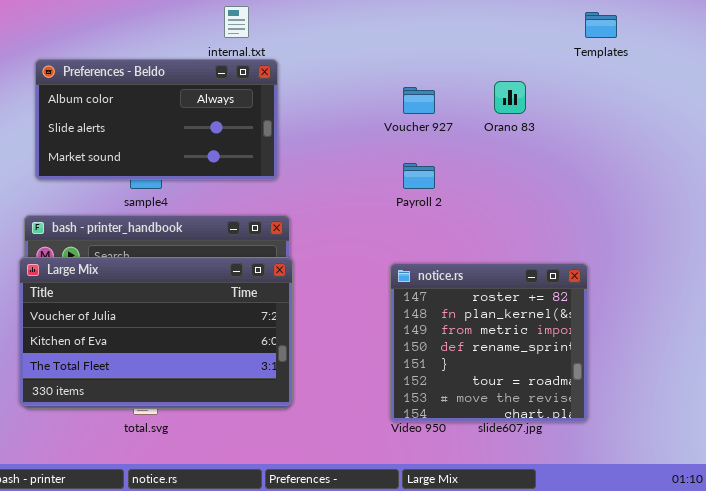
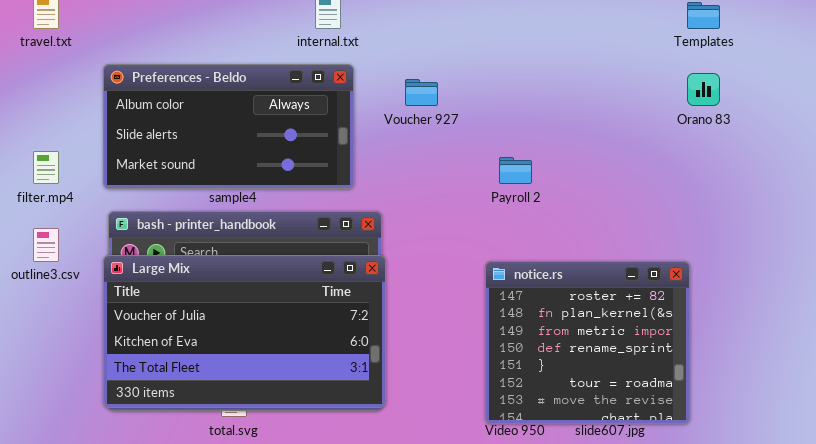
Preferences - Beldo: [35,59,278,180] -> [103,64,354,189], moved
Orano 83: [494,81,526,114] -> [687,73,720,106], moved
Voucher 927: [403,87,435,114] -> [405,79,438,106], moved

